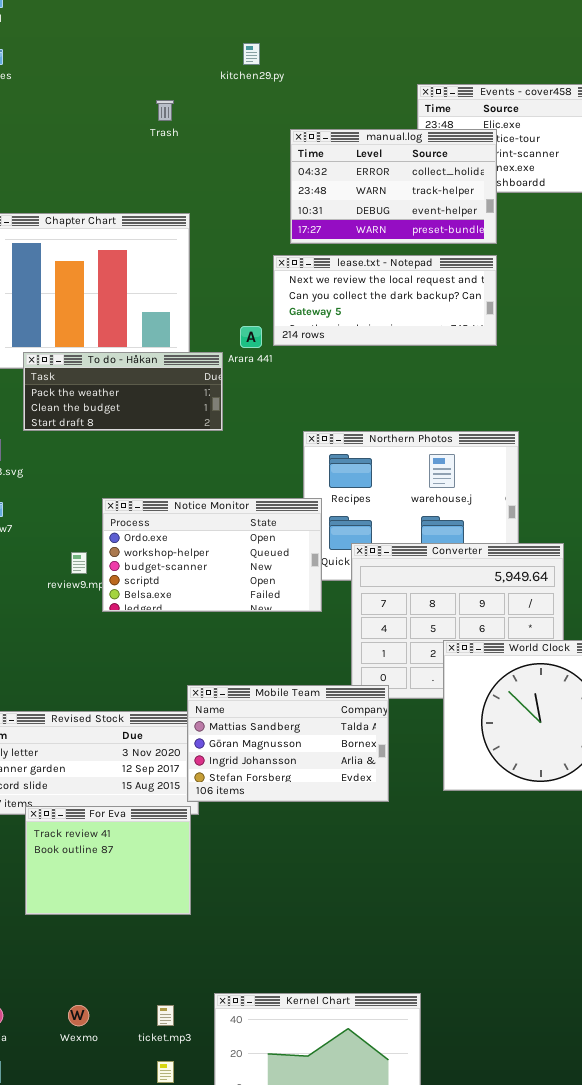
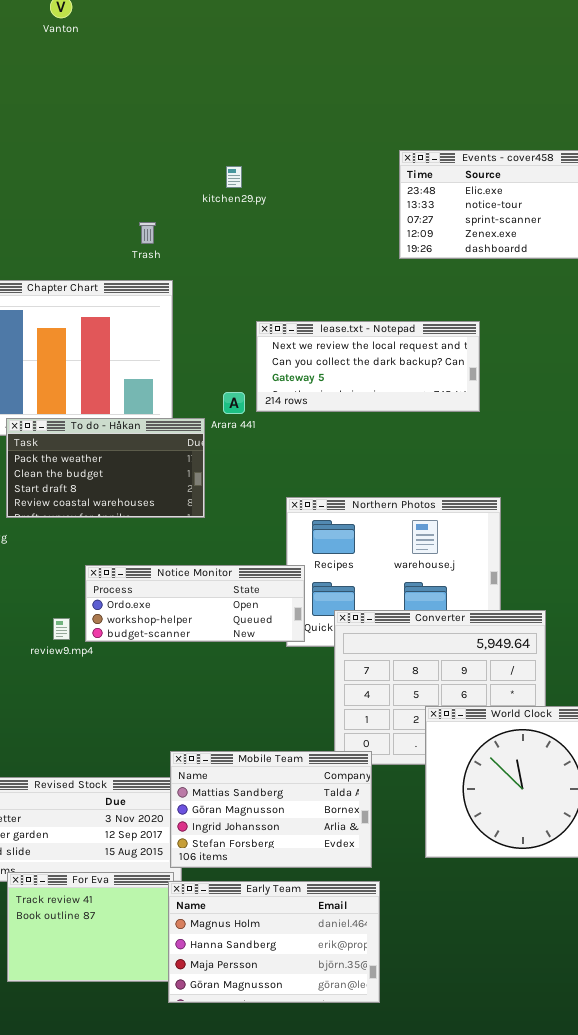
kitchen29.py: [243,43,260,65] -> [226,166,242,188], moved
Trash: [156,100,174,121] -> [139,222,156,244], moved
manual.log: [290,129,497,244] -> none, closed
To do - Håkan: [23,352,223,431] -> [6,418,205,518], resized
Notice Monitor: [102,498,322,612] -> [85,565,305,642], resized
Early Team: none -> [168,881,380,1003], opened

